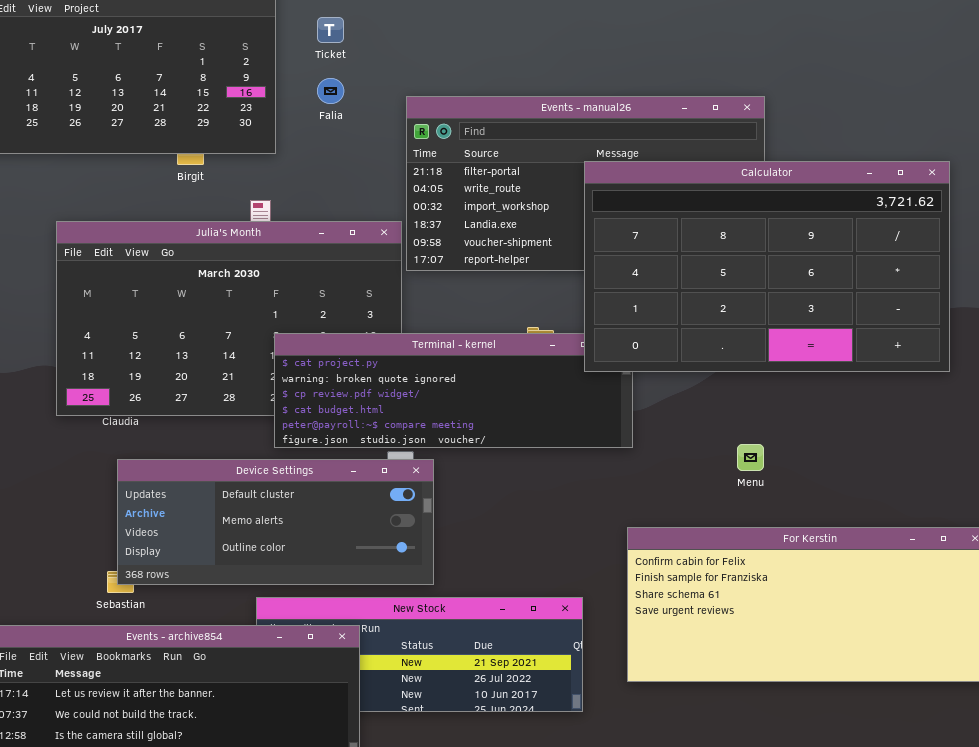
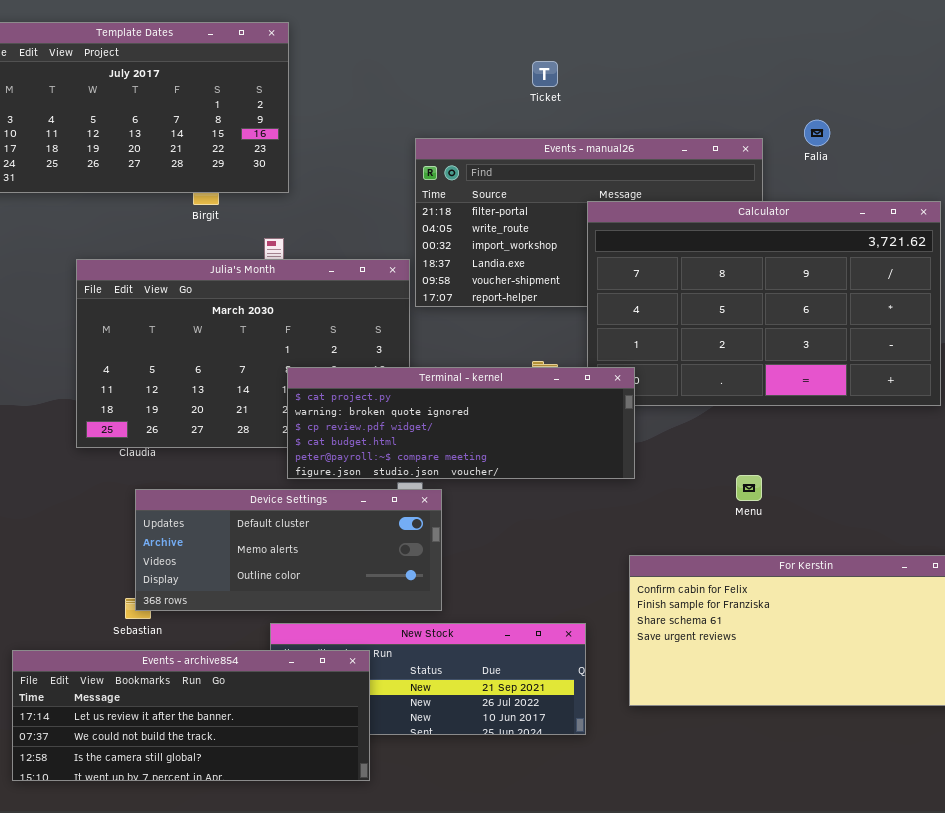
Ticket: [317,17,344,43] -> [532,61,558,87], moved
Falia: [317,78,344,104] -> [804,120,830,146], moved
Terminal - kernel: [274,333,633,448] -> [287,367,635,479], raised

